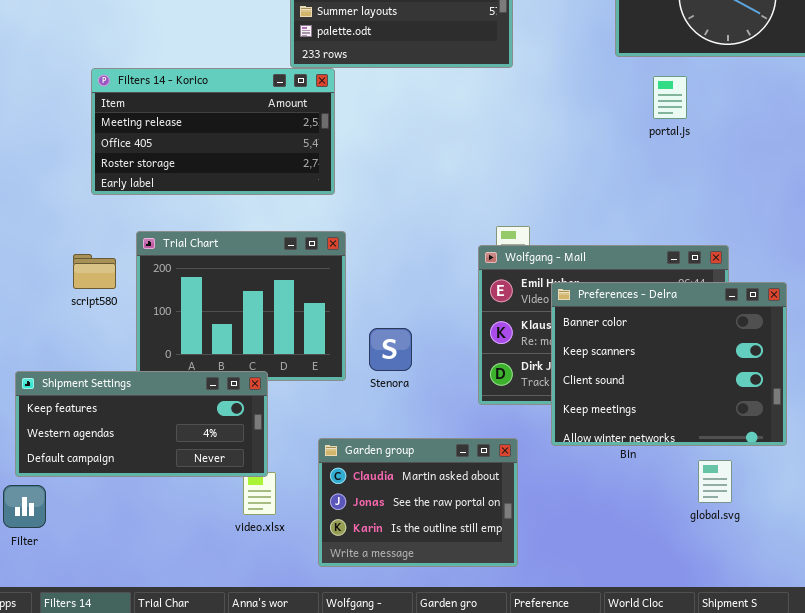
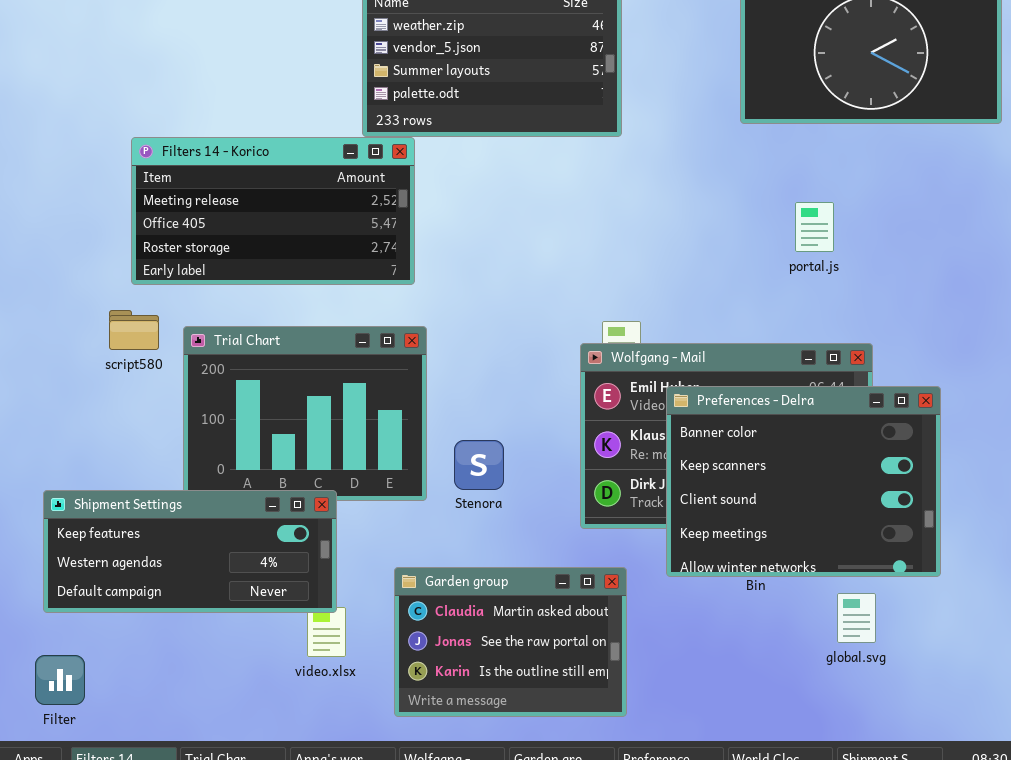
portal.js: [653,76,687,119] -> [795,202,834,252], moved
script580: [73,254,116,289] -> [109,310,159,350], moved
Filter: [3,485,46,528] -> [35,655,85,705], moved

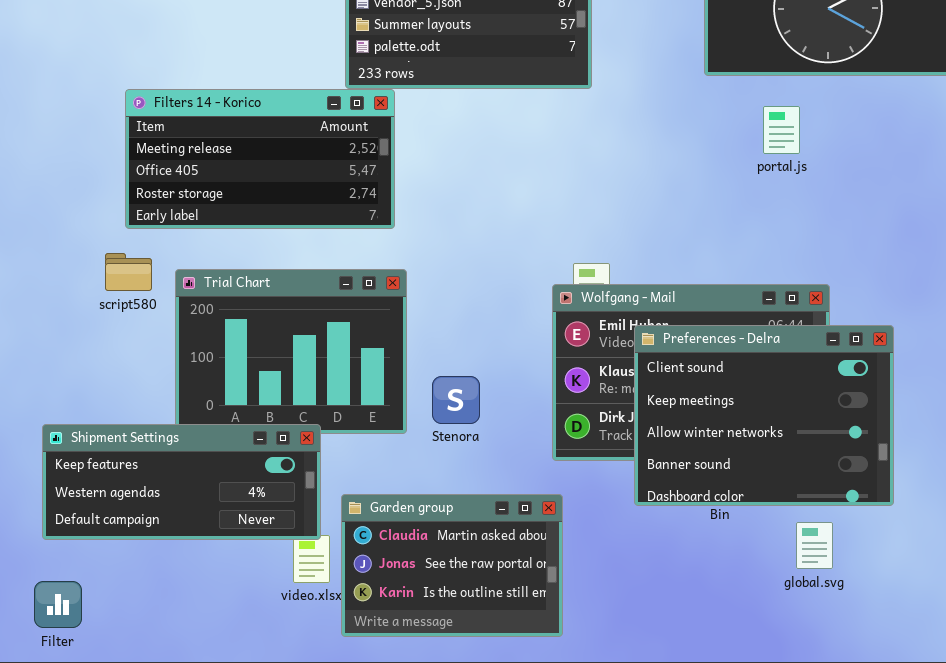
portal.js: [795,202,834,252] -> [763,106,800,154], moved
Preferences - Delra: [666,386,941,577] -> [634,325,894,506], scrolled down 2 rows
Garden group: [394,567,627,717] -> [341,494,563,637], moved

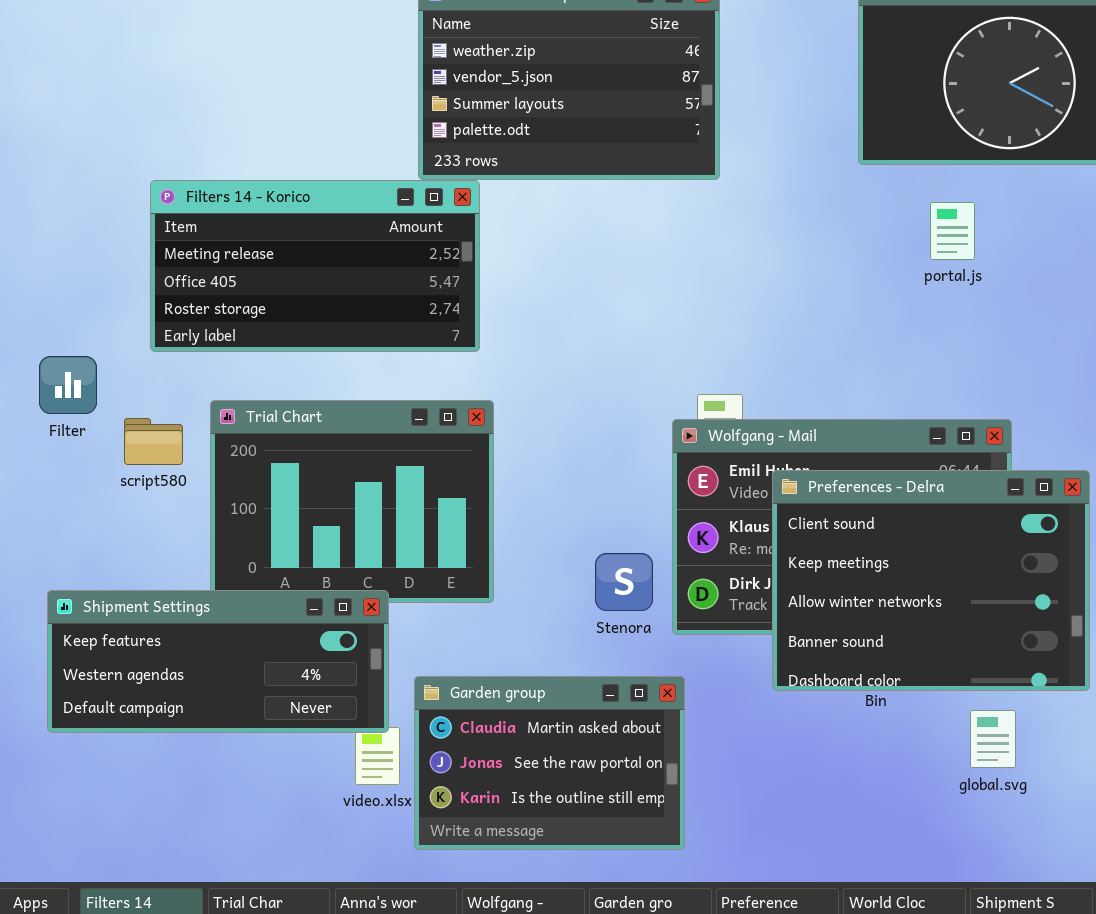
script580: [105,253,152,291] -> [124,418,183,465], moved
Stenora: [432,376,480,424] -> [595,553,653,611], moved
Filter: [34,581,82,628] -> [39,356,97,414], moved

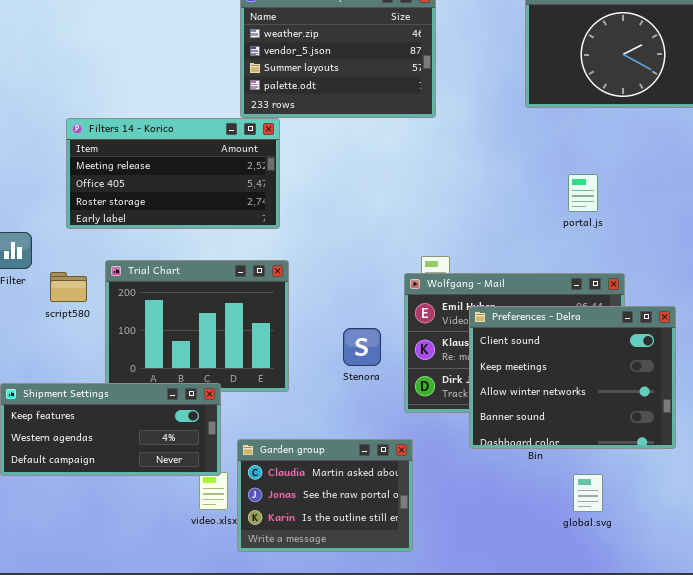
portal.js: [930,202,975,260] -> [568,174,598,212], moved
Stenora: [595,553,653,611] -> [343,328,381,366], moved
global.svg: [970,710,1016,768] -> [573,474,603,512], moved

